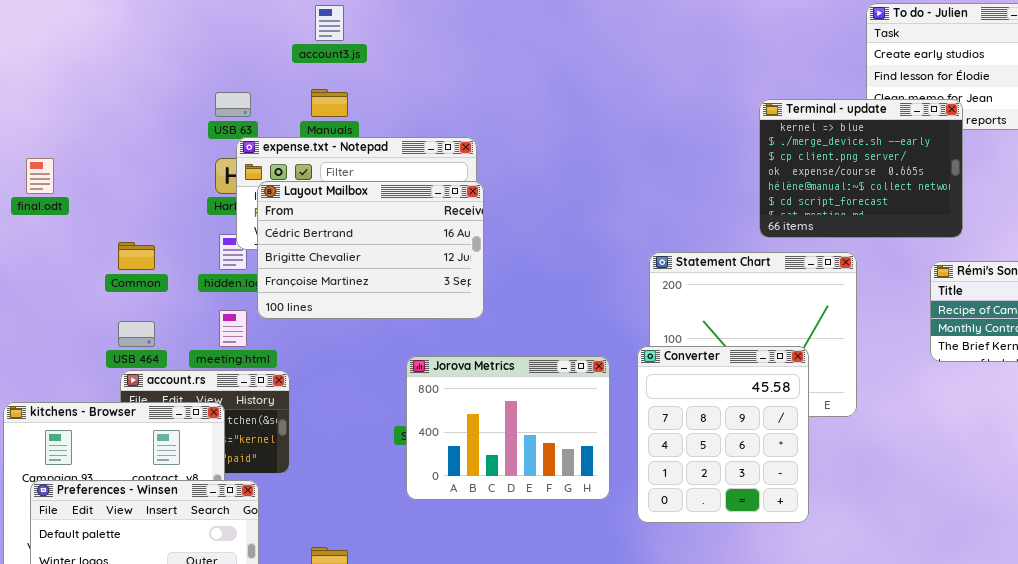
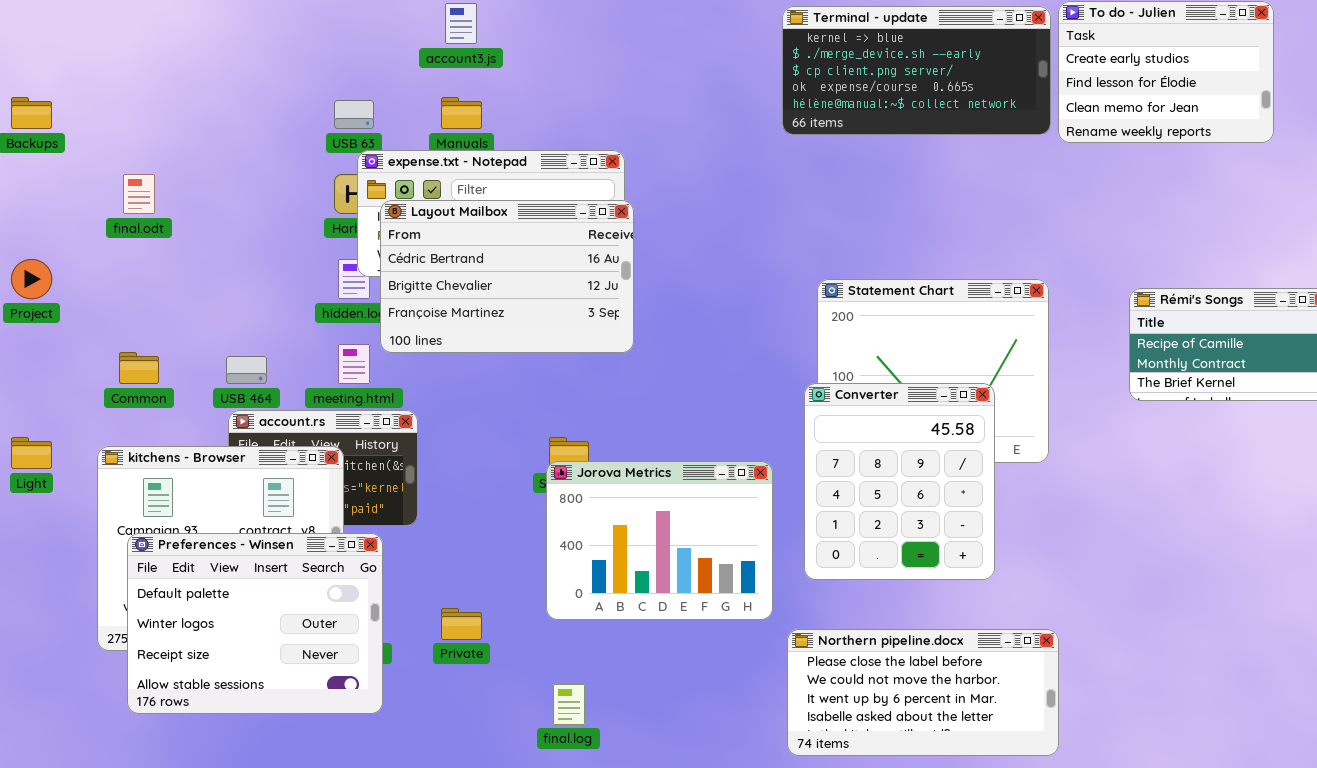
Terminal - update: [759,99,963,238] -> [782,6,1051,135], moved, resized
Common: [118,242,155,270] -> [119,352,159,384], moved
Jorova Metrics: [406,356,610,500] -> [546,461,773,620], moved

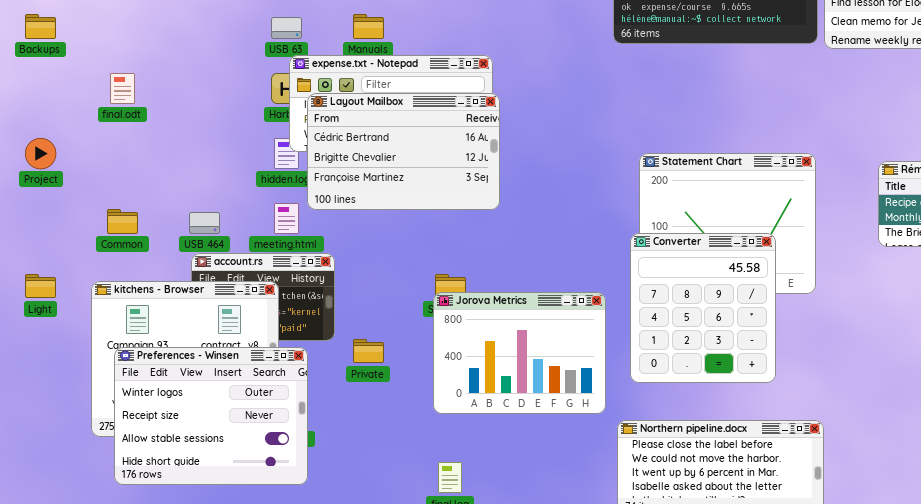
Preferences - Winsen: [127,533,383,714] -> [114,347,308,485], scrolled down 1 row
Private: [441,608,482,640] -> [353,339,384,363], moved

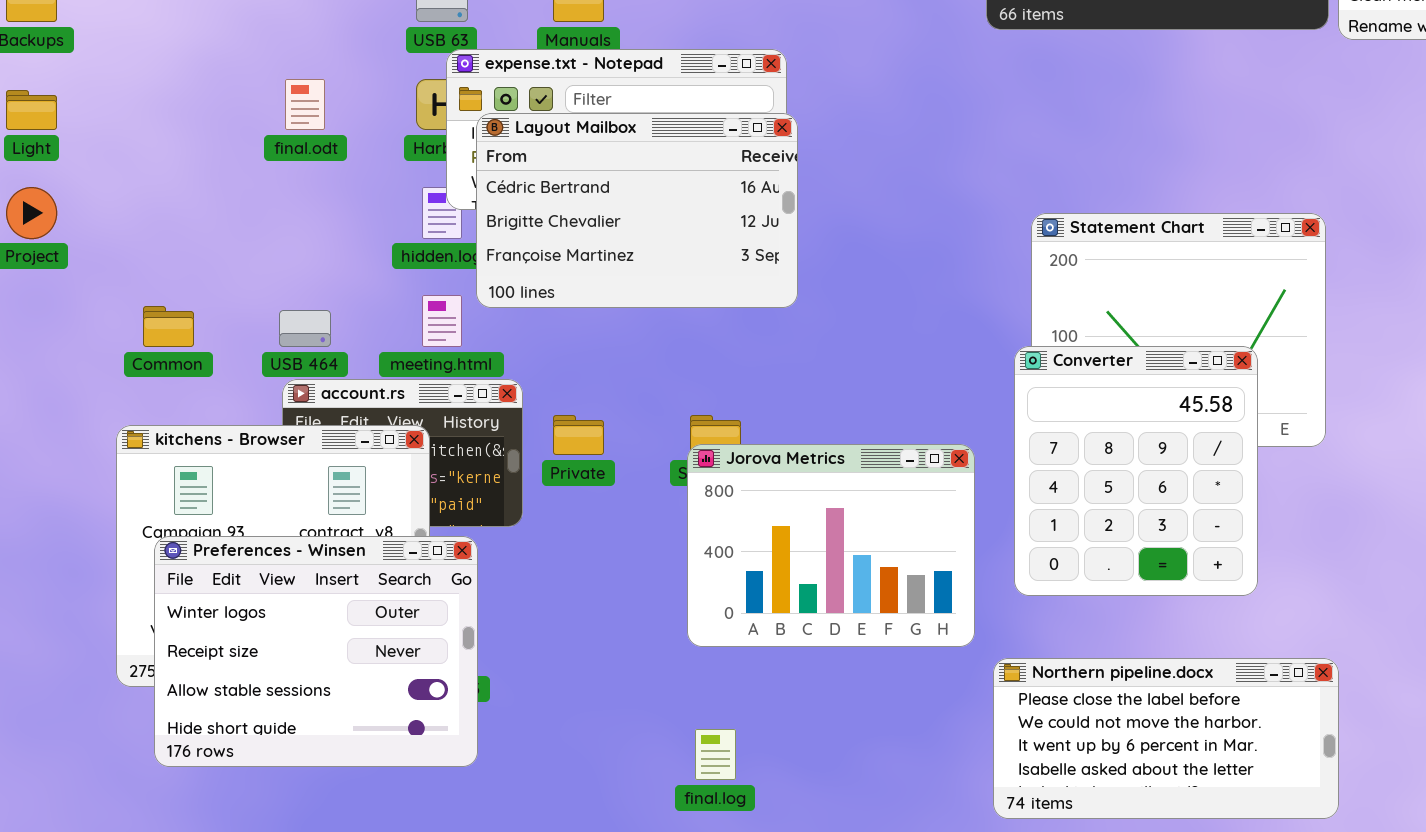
final.odt: [110,73,135,104] -> [285,79,325,130], moved
Light: [25,274,56,298] -> [6,90,57,130], moved
Private: [353,339,384,363] -> [553,415,604,455], moved

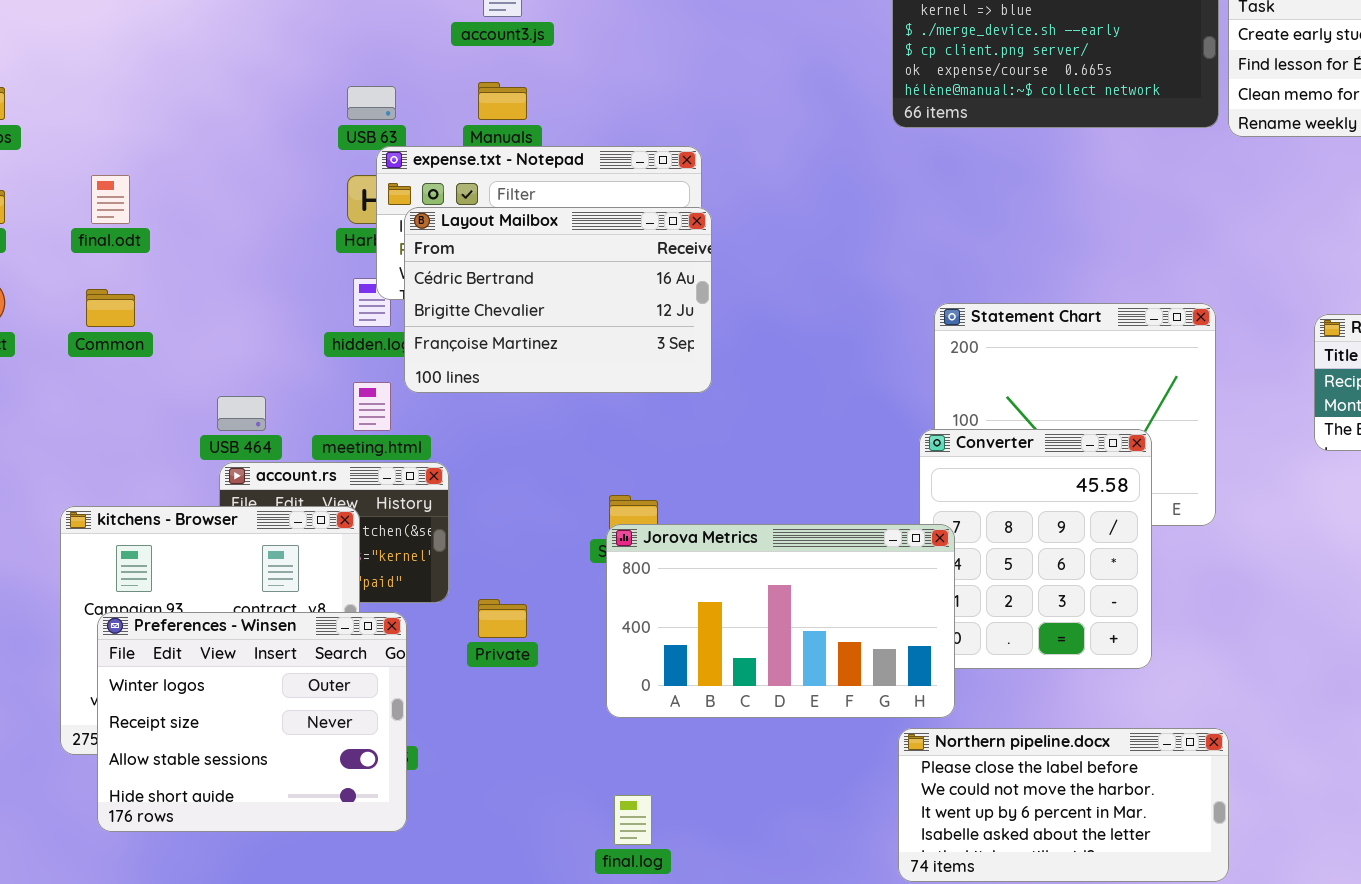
final.odt: [285,79,325,130] -> [91,175,130,224], moved
Common: [143,306,194,347] -> [86,289,135,327], moved
Private: [553,415,604,455] -> [478,599,527,638], moved
Jorova Metrics: [687,444,975,647] -> [606,524,955,718], resized

